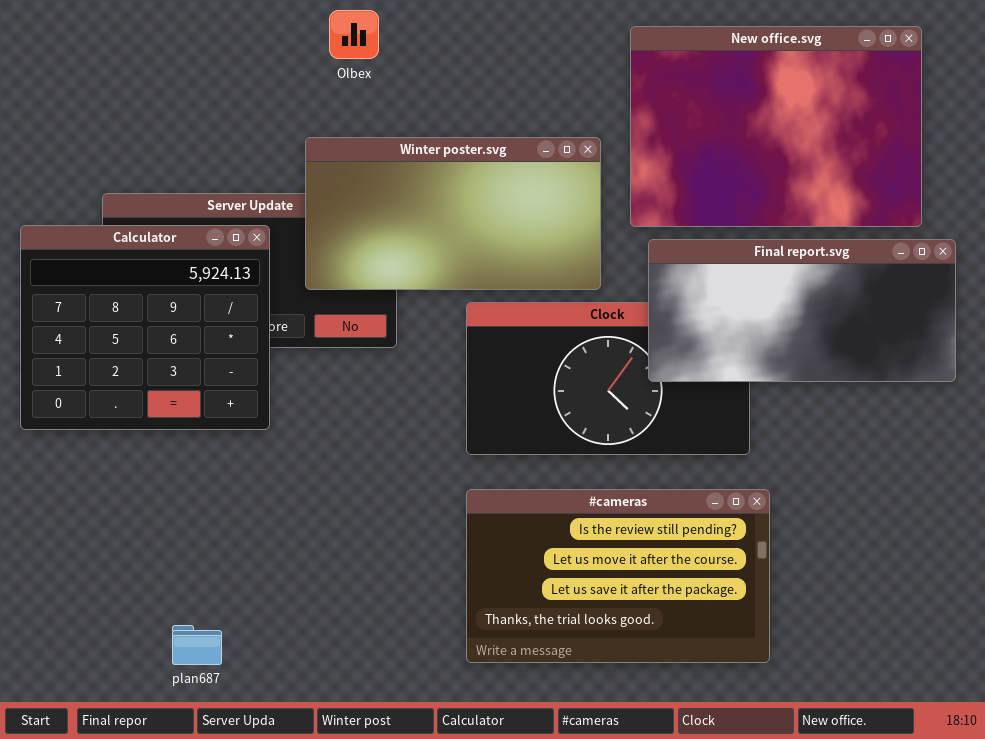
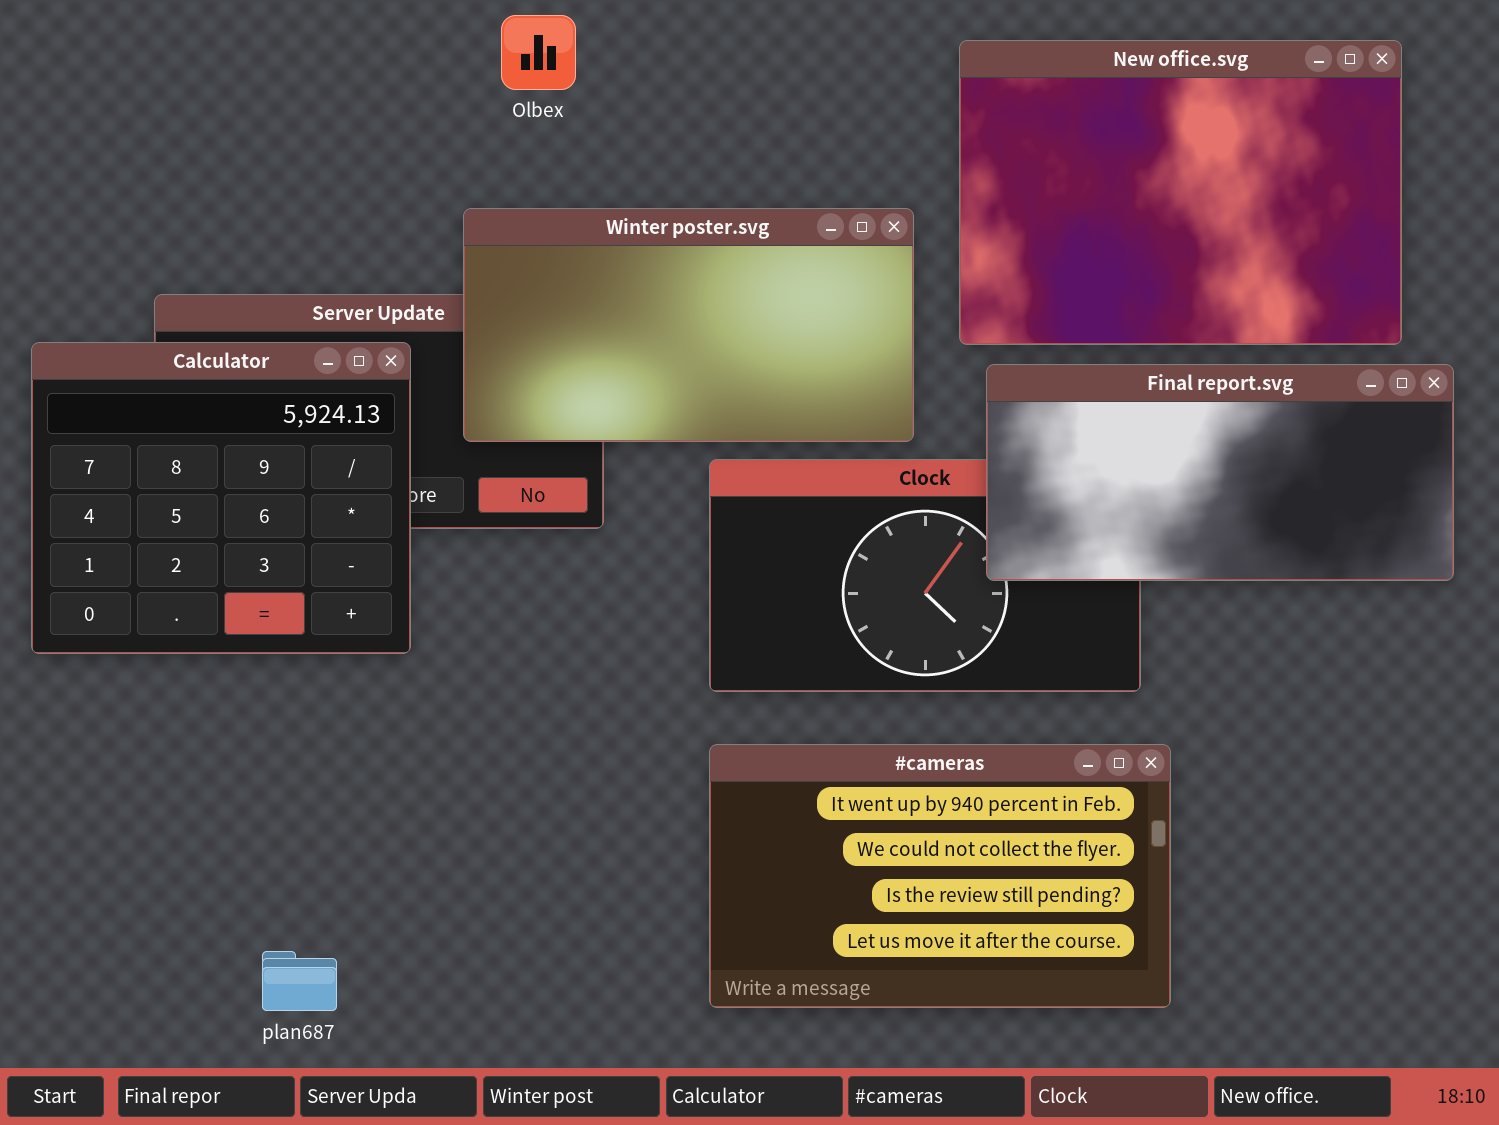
#cameras: [466,489,770,663] -> [709,744,1171,1008], scrolled up 2 rows

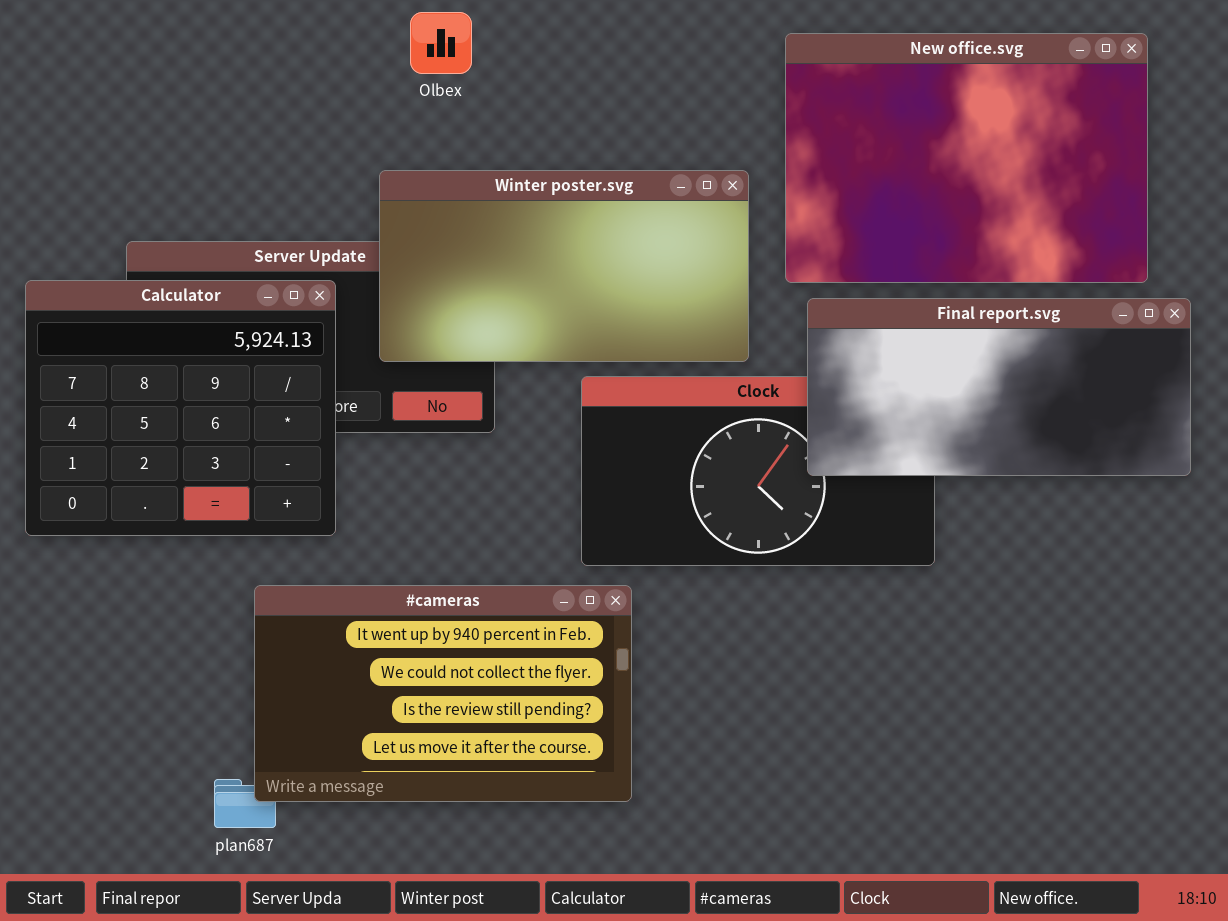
#cameras: [709,744,1171,1008] -> [254,585,632,802], moved

